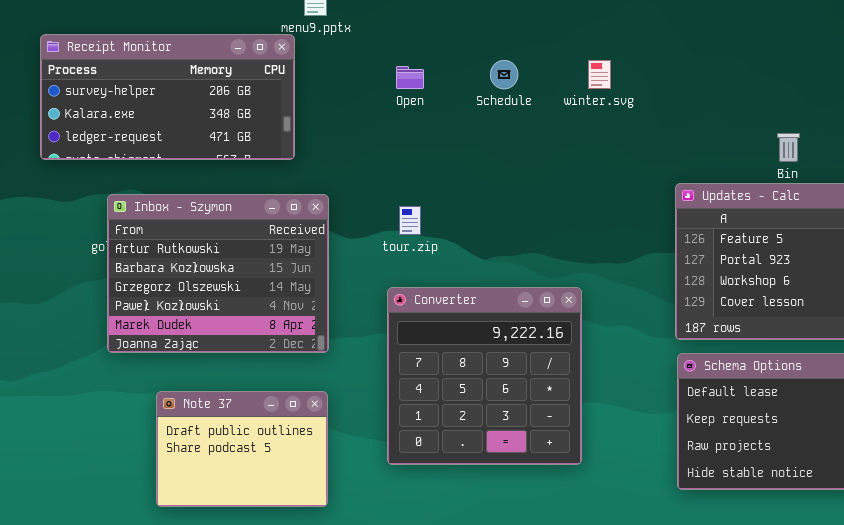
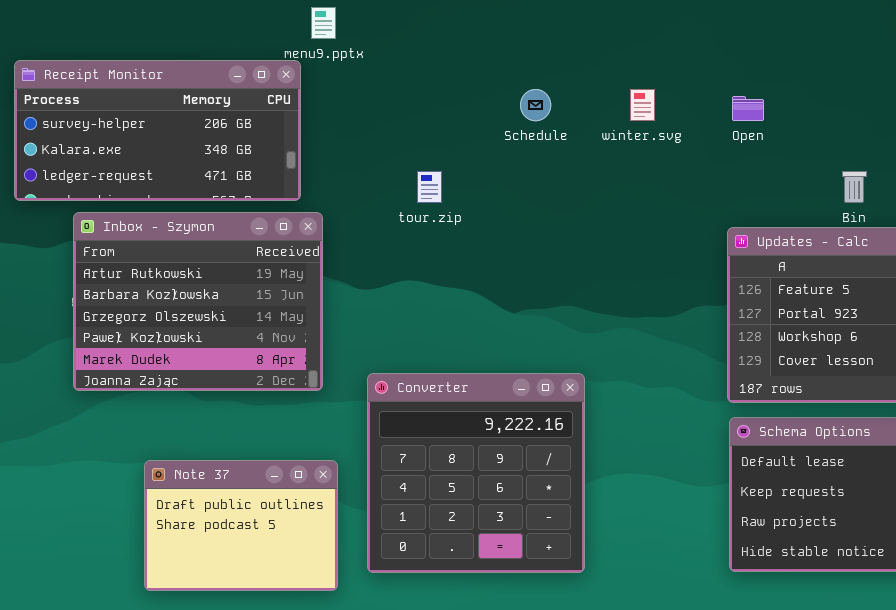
Open: [396,66,424,89] -> [732,96,764,121], moved
Inbox - Szymon: [107,194,329,353] -> [73,212,323,391], moved
tour.zip: [399,206,421,235] -> [417,171,442,203], moved
Converter: [387,287,582,465] -> [367,373,585,573], moved

